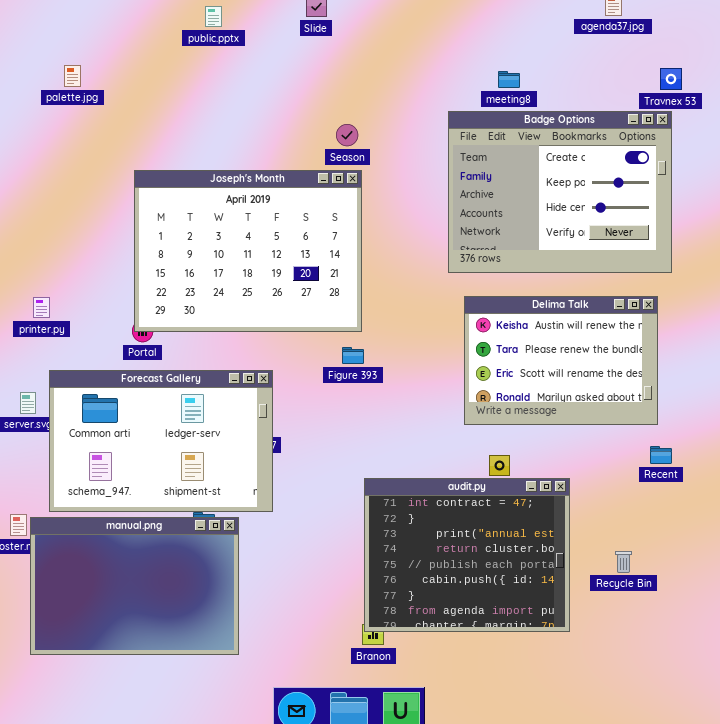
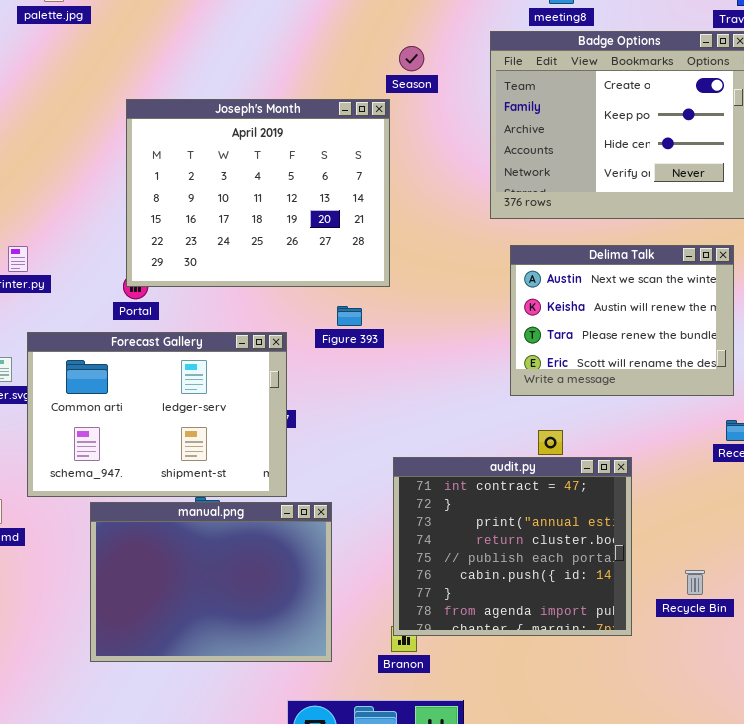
Season: [336,124,358,146] -> [399,46,424,71], moved
Delima Talk: [464,296,658,425] -> [510,245,734,396], scrolled up 1 row
Figure 393: [342,347,364,364] -> [337,306,362,326], moved
manual.png: [30,517,239,655] -> [90,502,332,662], moved
Recycle Bin: [615,551,632,573] -> [685,570,705,595], moved

